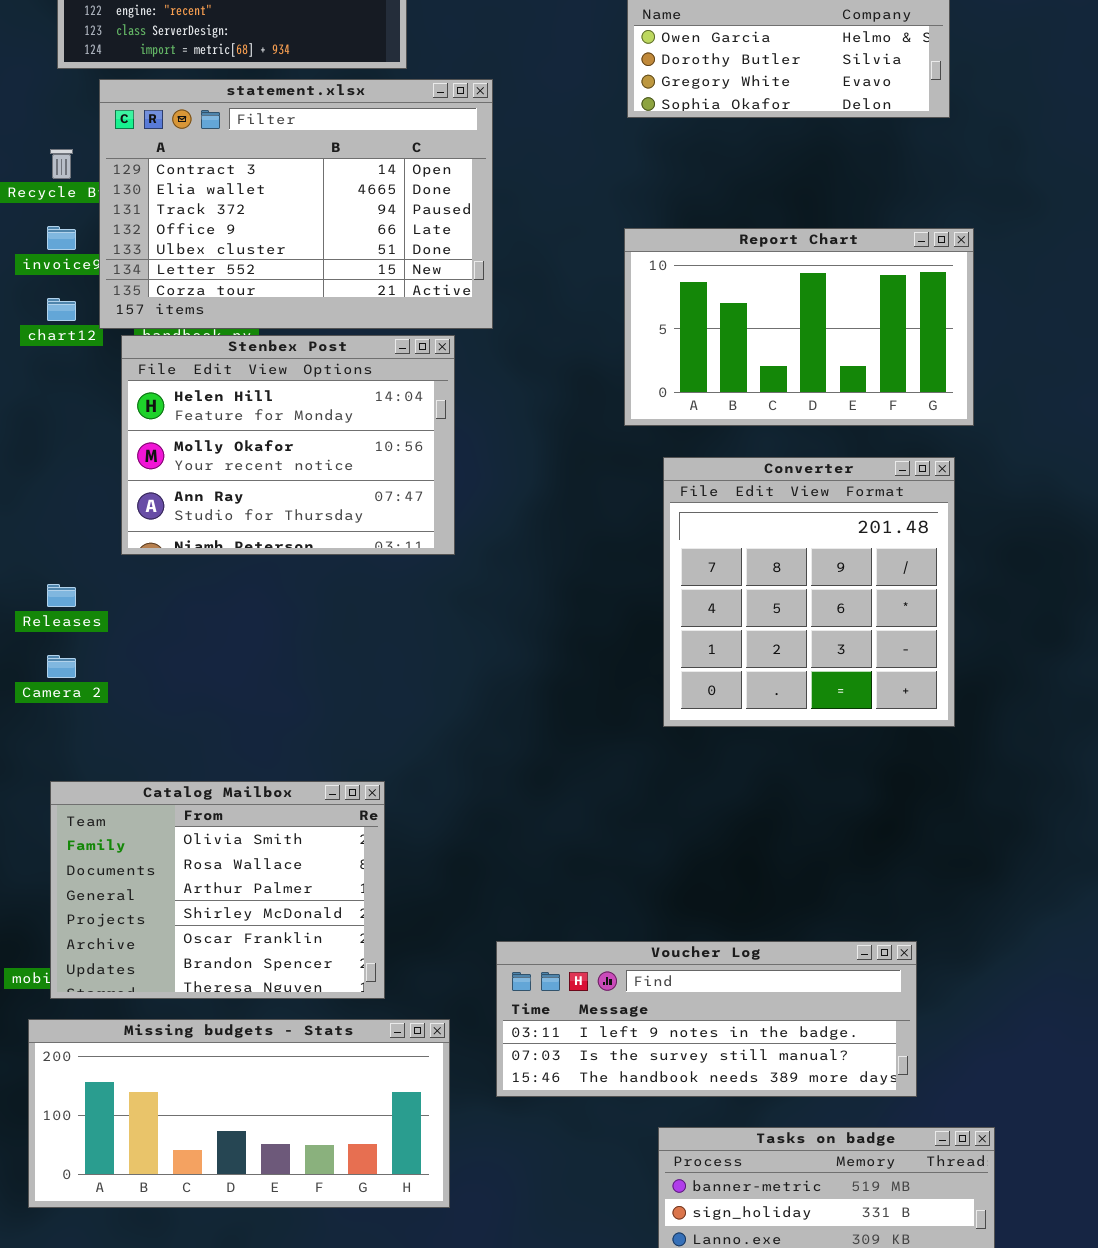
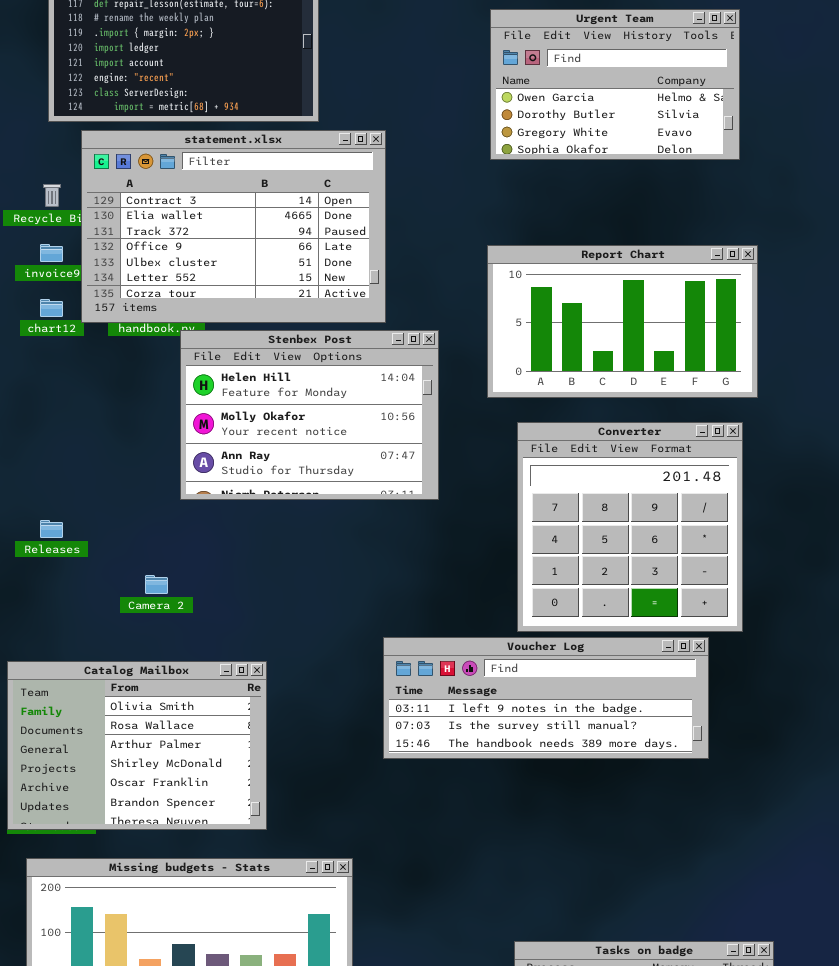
Stenbex Post: [121,335,455,555] -> [180,330,439,500], moved
Camera 2: [47,655,76,678] -> [145,575,168,594], moved
Catalog Mailbox: [50,781,385,999] -> [7,661,267,830], moved
Voucher Log: [496,941,917,1097] -> [383,637,709,759], moved

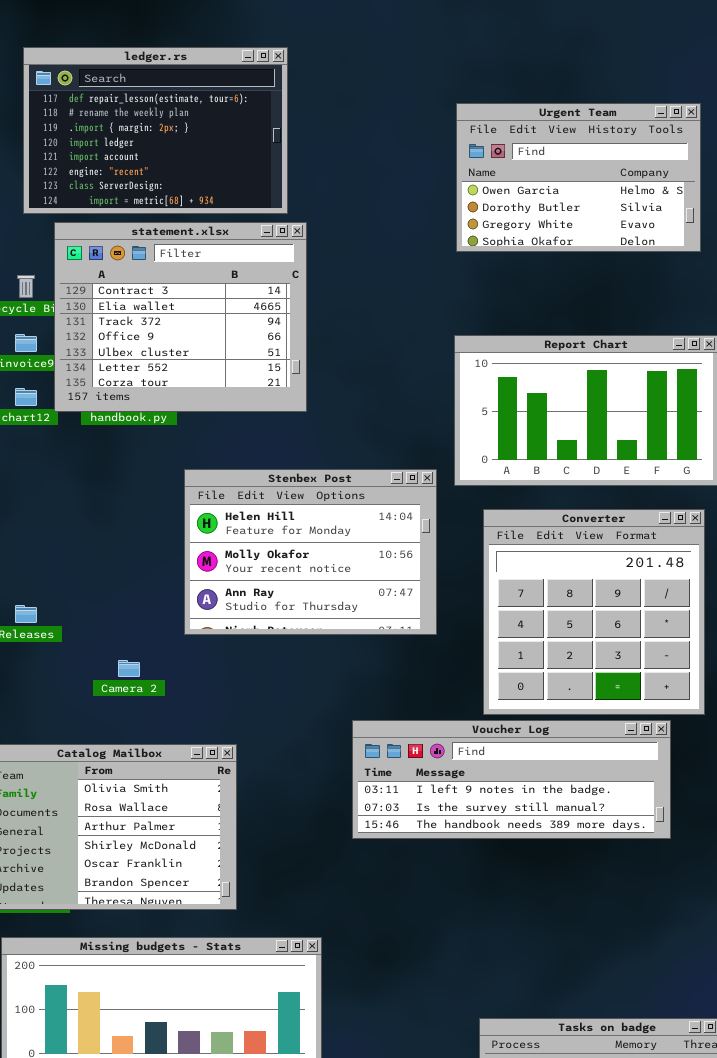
statement.xlsx: [81,130,386,323] -> [54,222,307,412], resized
Stenbex Post: [180,330,439,500] -> [184,469,437,635], moved

